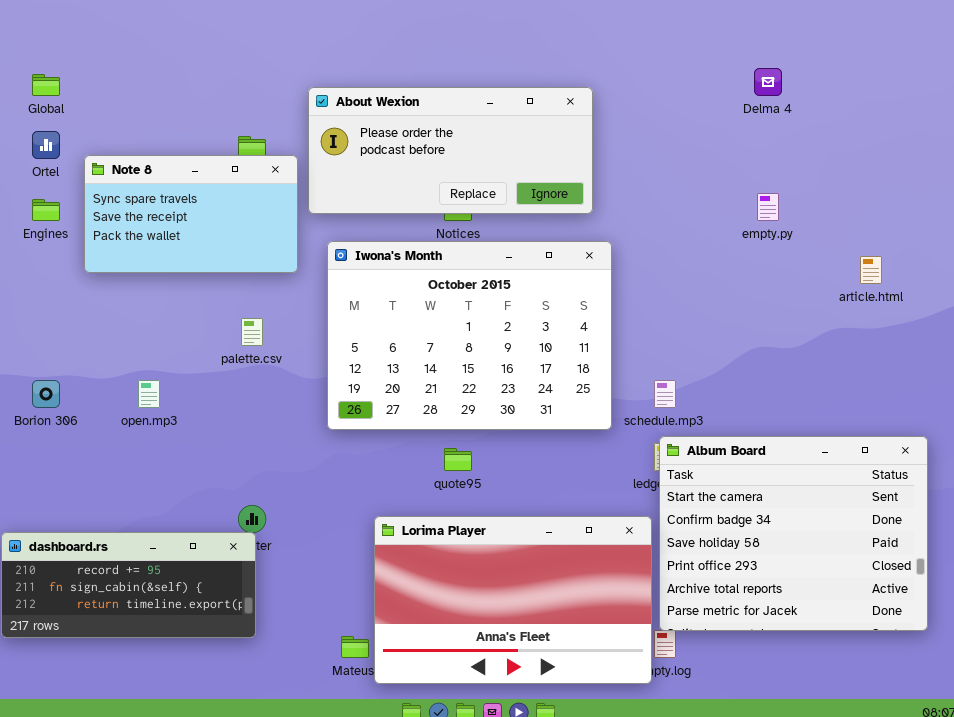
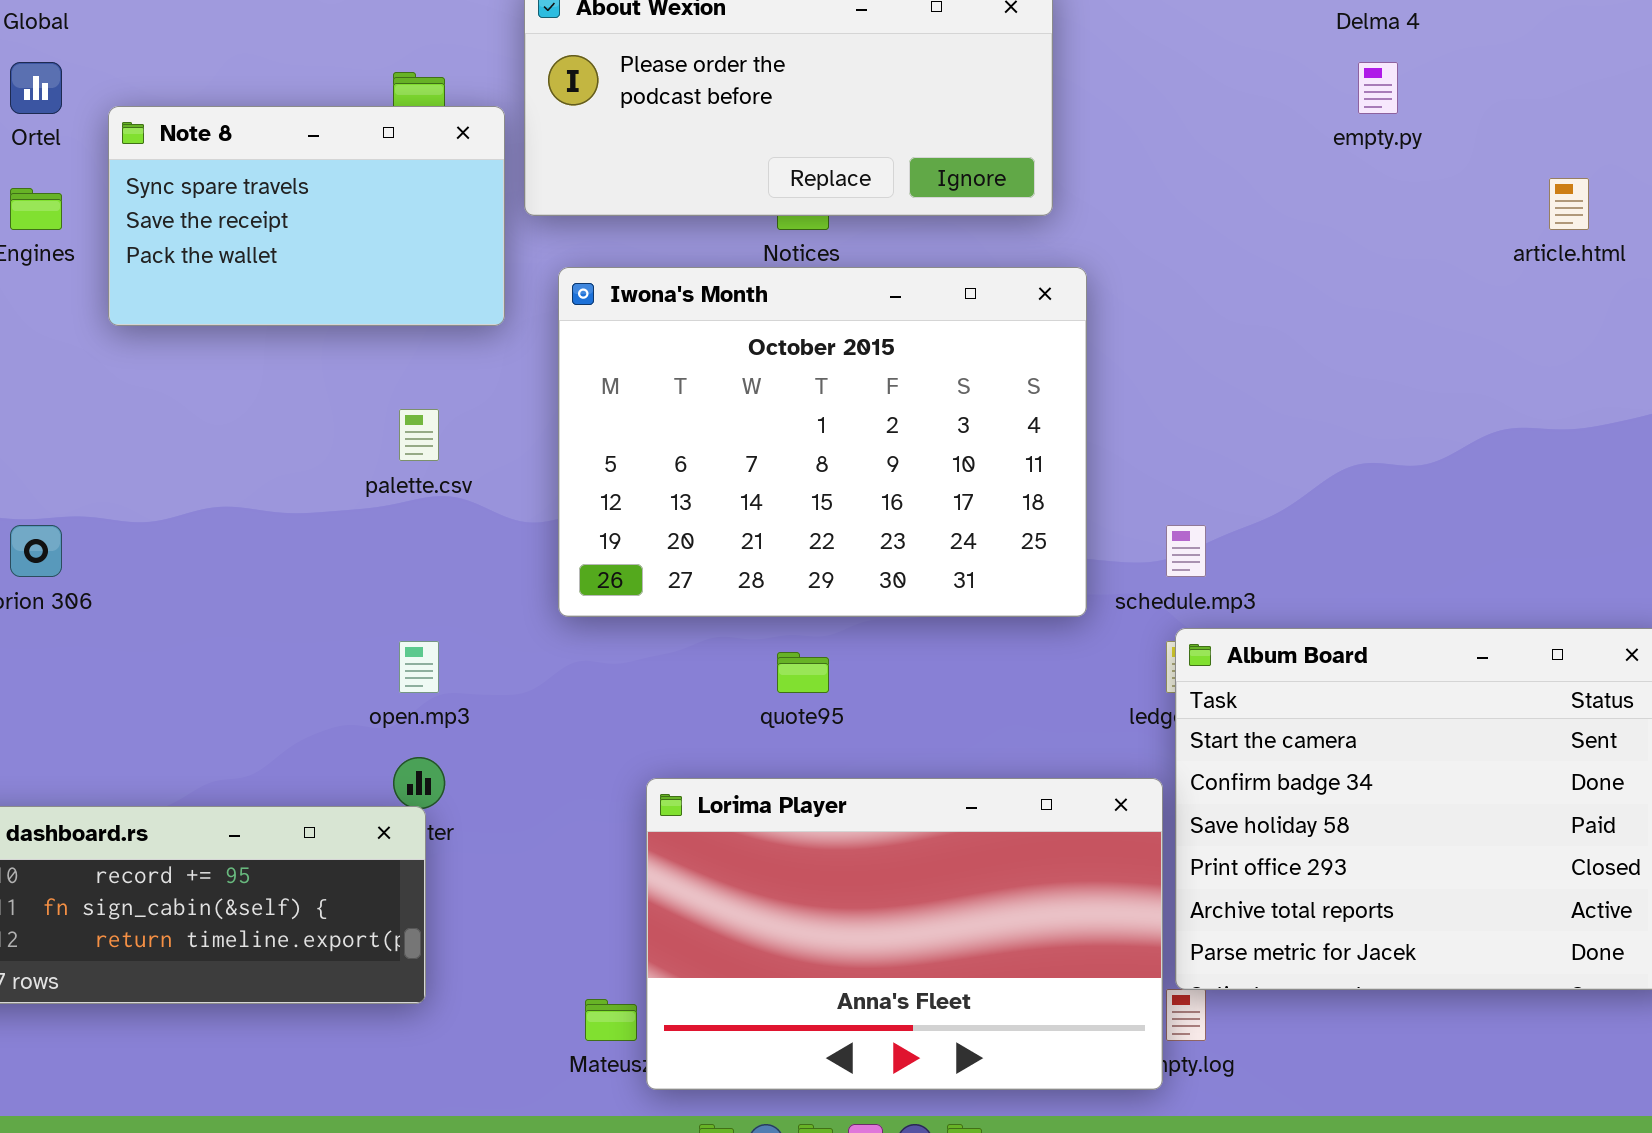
empty.py: [757,193,779,221] -> [1358,62,1398,114], moved
article.html: [860,256,882,284] -> [1549,178,1589,230], moved
open.mp3: [138,380,160,408] -> [399,641,439,693], moved

